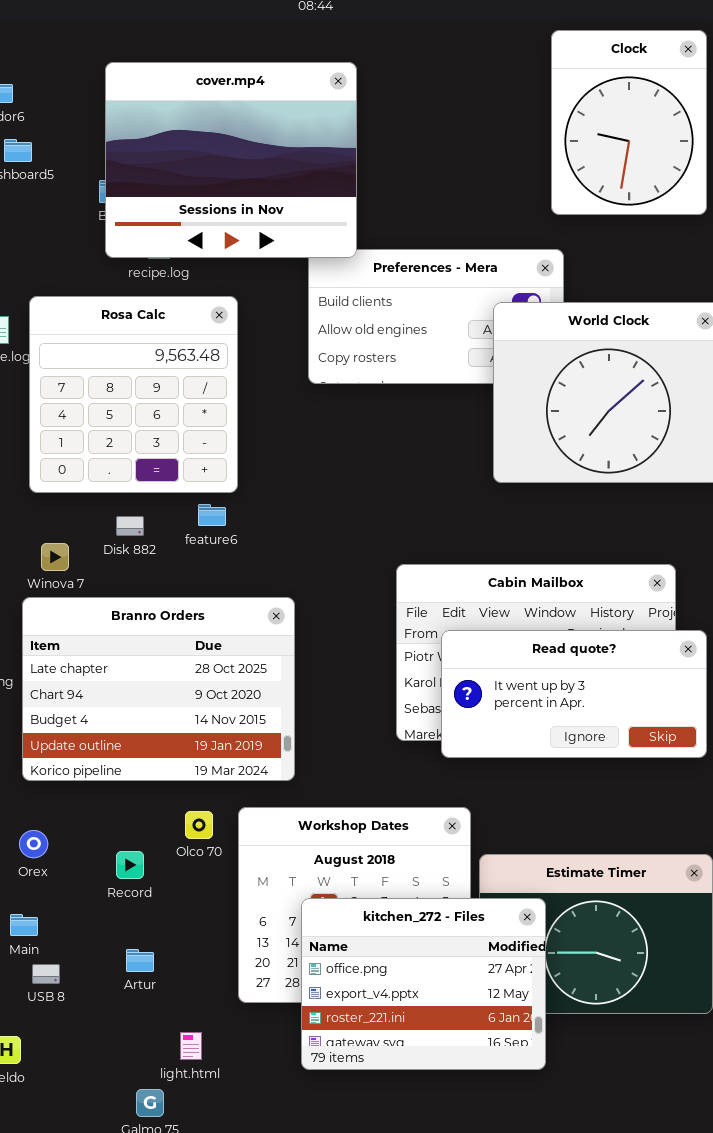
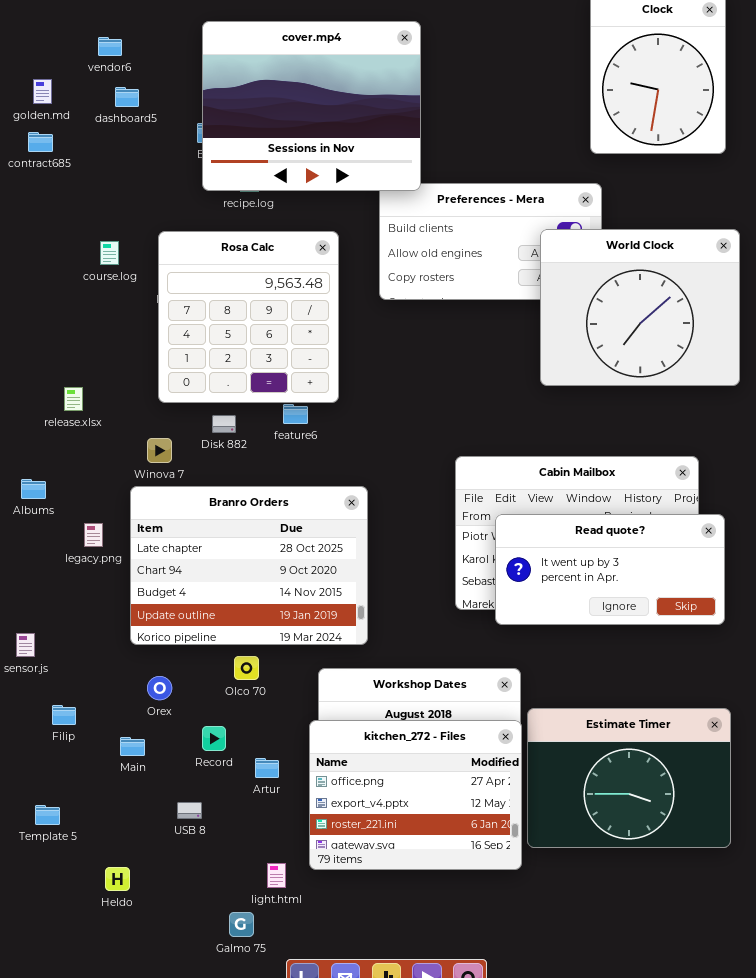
Rosa Calc: [29,296,238,493] -> [158,231,339,403], moved
Olco 70: [185,811,213,839] -> [234,656,259,680], moved
Orex: [19,830,48,858] -> [147,676,172,700], moved
Record: [116,851,144,879] -> [202,726,226,751], moved
kitchen_272 - Files: [301,898,546,1070] -> [309,720,522,870], moved
Main: [10,914,38,936] -> [120,737,145,756], moved
Artur: [126,949,154,972] -> [255,758,279,778], moved
USB 8: [32,964,60,984] -> [177,802,202,819], moved

